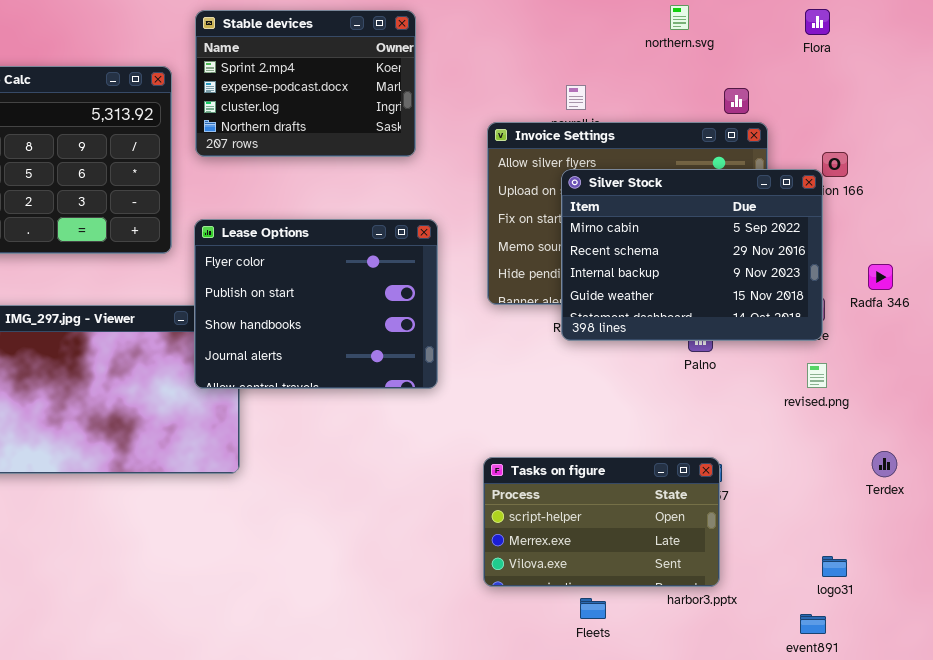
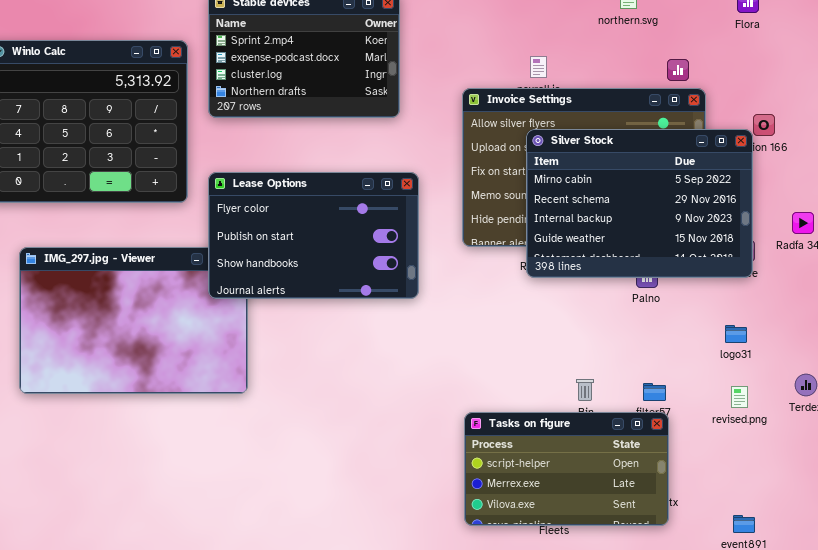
Lease Options: [194,219,438,389] -> [208,172,419,299], resized
revised.png: [807,363,827,388] -> [731,386,748,408], moved
Tasks on figure: [483,457,720,587] -> [464,412,669,526], moved
logo31: [822,556,847,577] -> [725,325,747,343], moved

